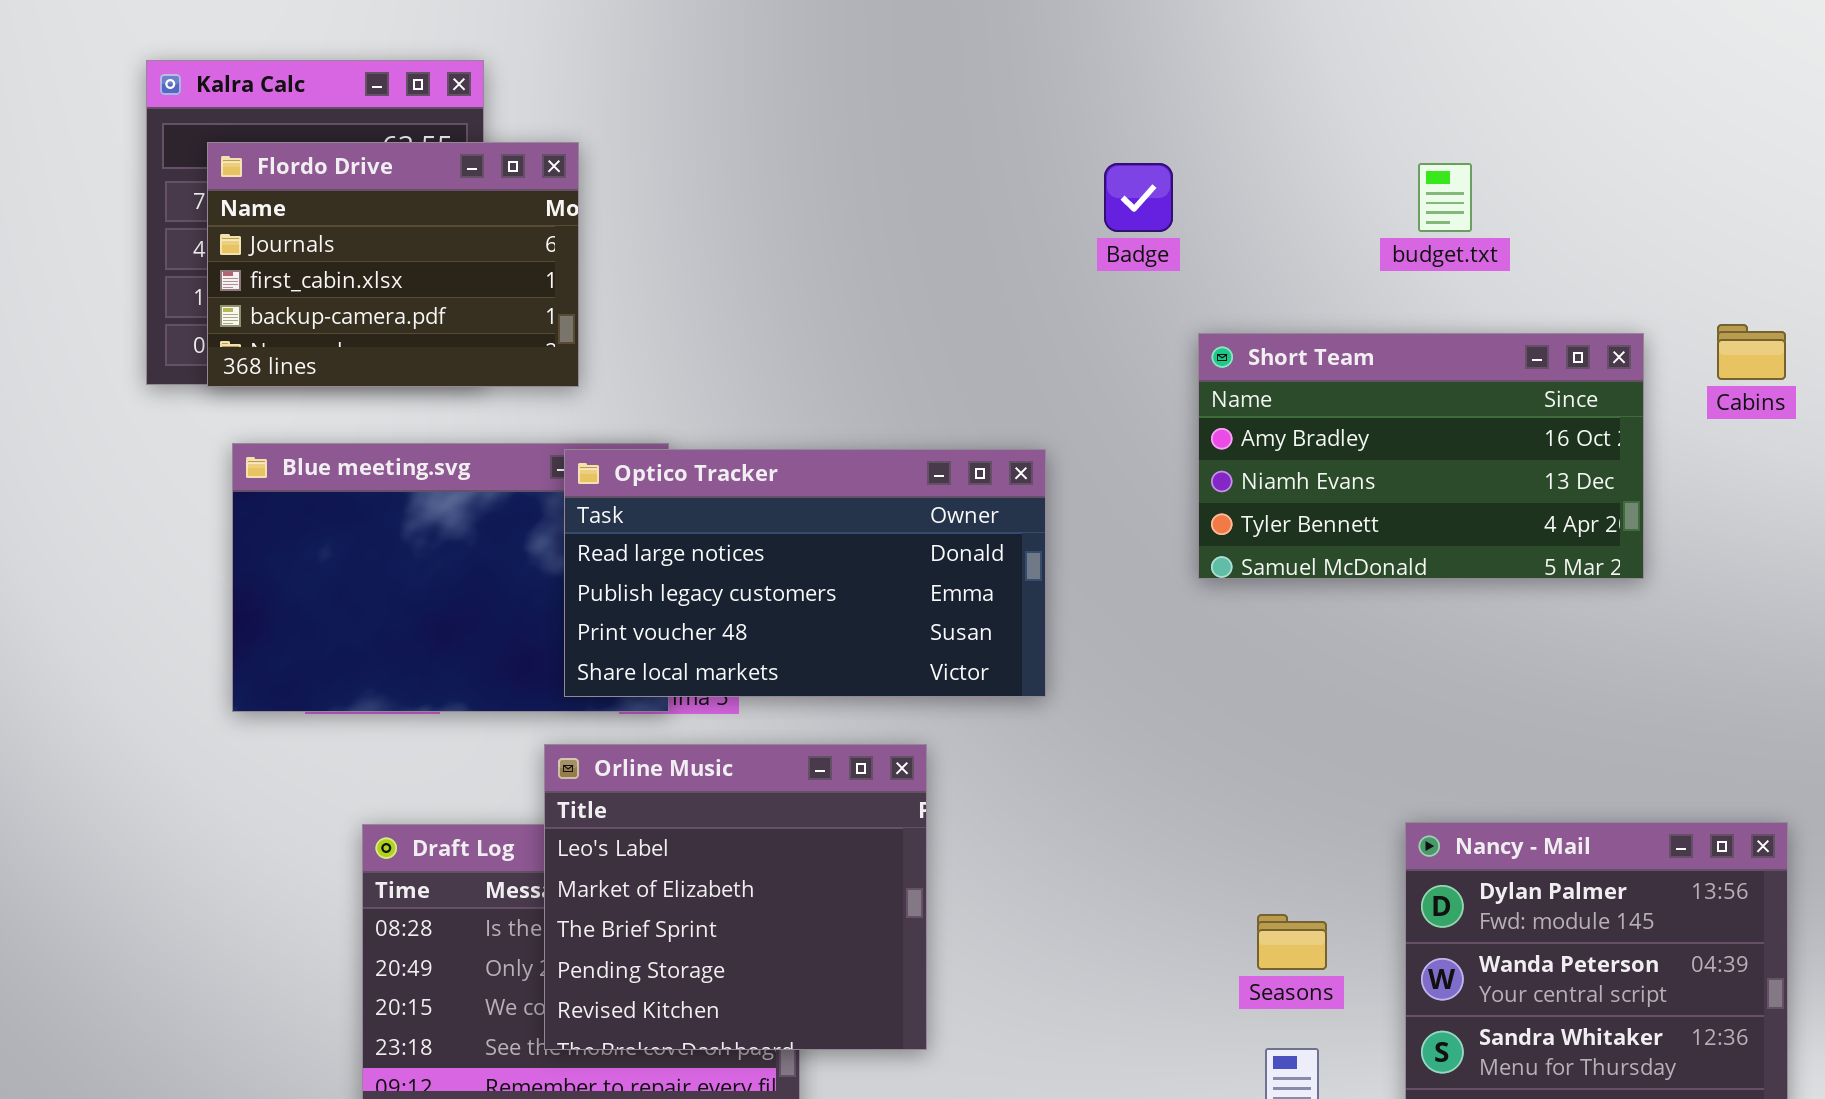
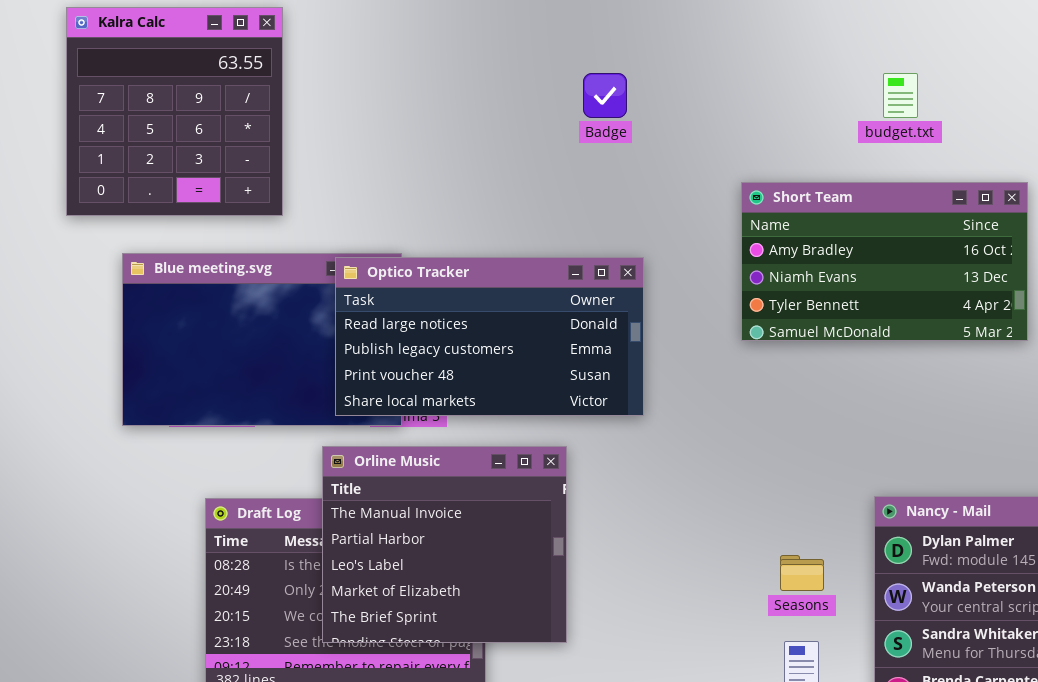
Flordo Drive: [207,142,579,387] -> none, closed
Badge: [1104,163,1173,232] -> [583,73,627,118], moved
Orline Music: [544,744,927,1050] -> [322,446,567,643], scrolled up 2 rows

